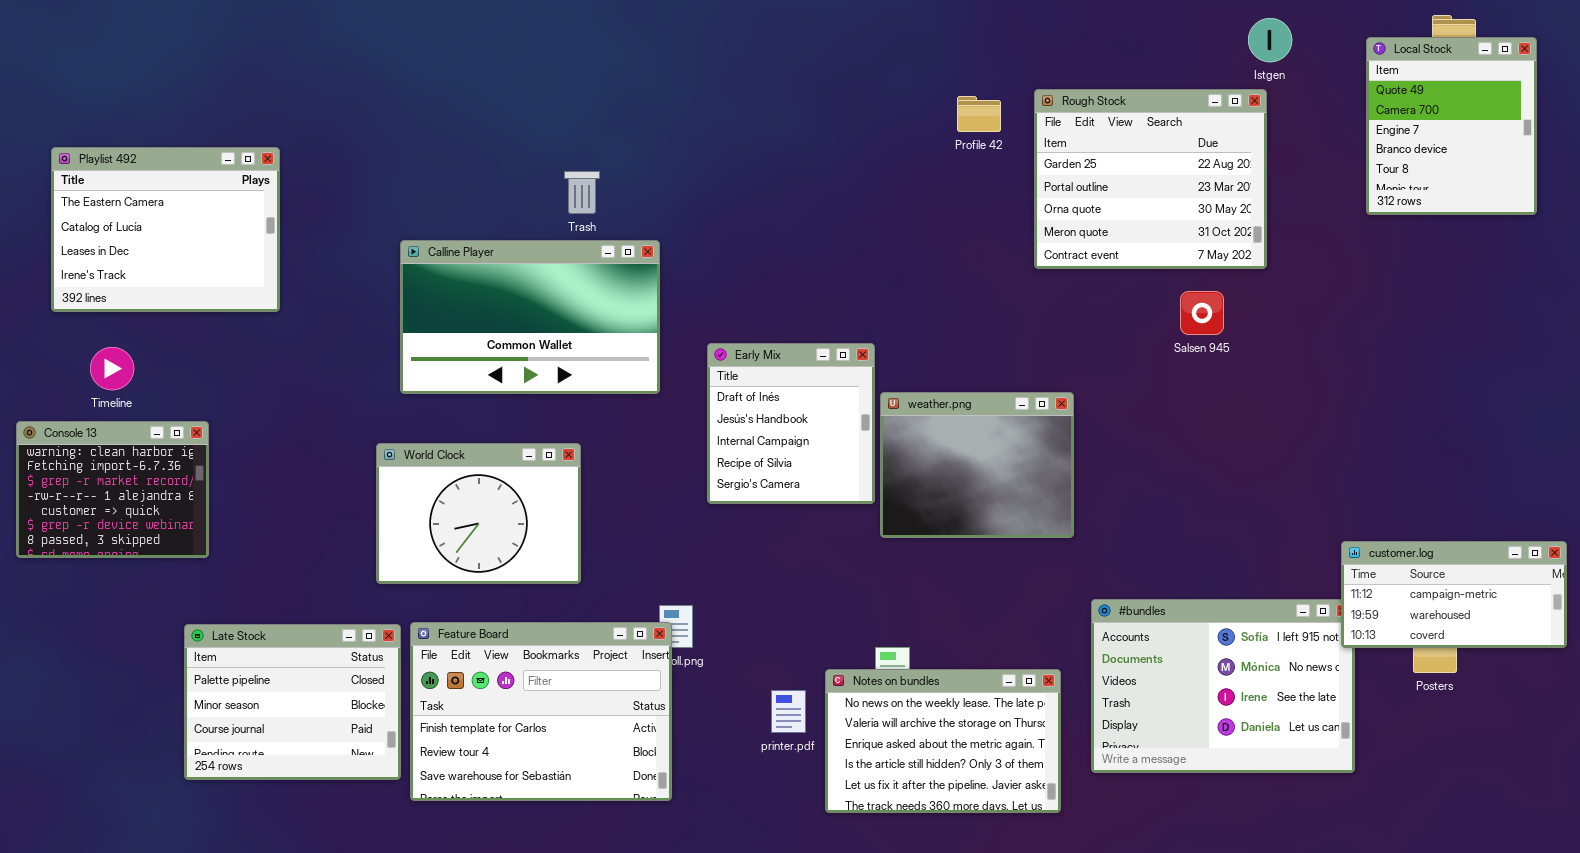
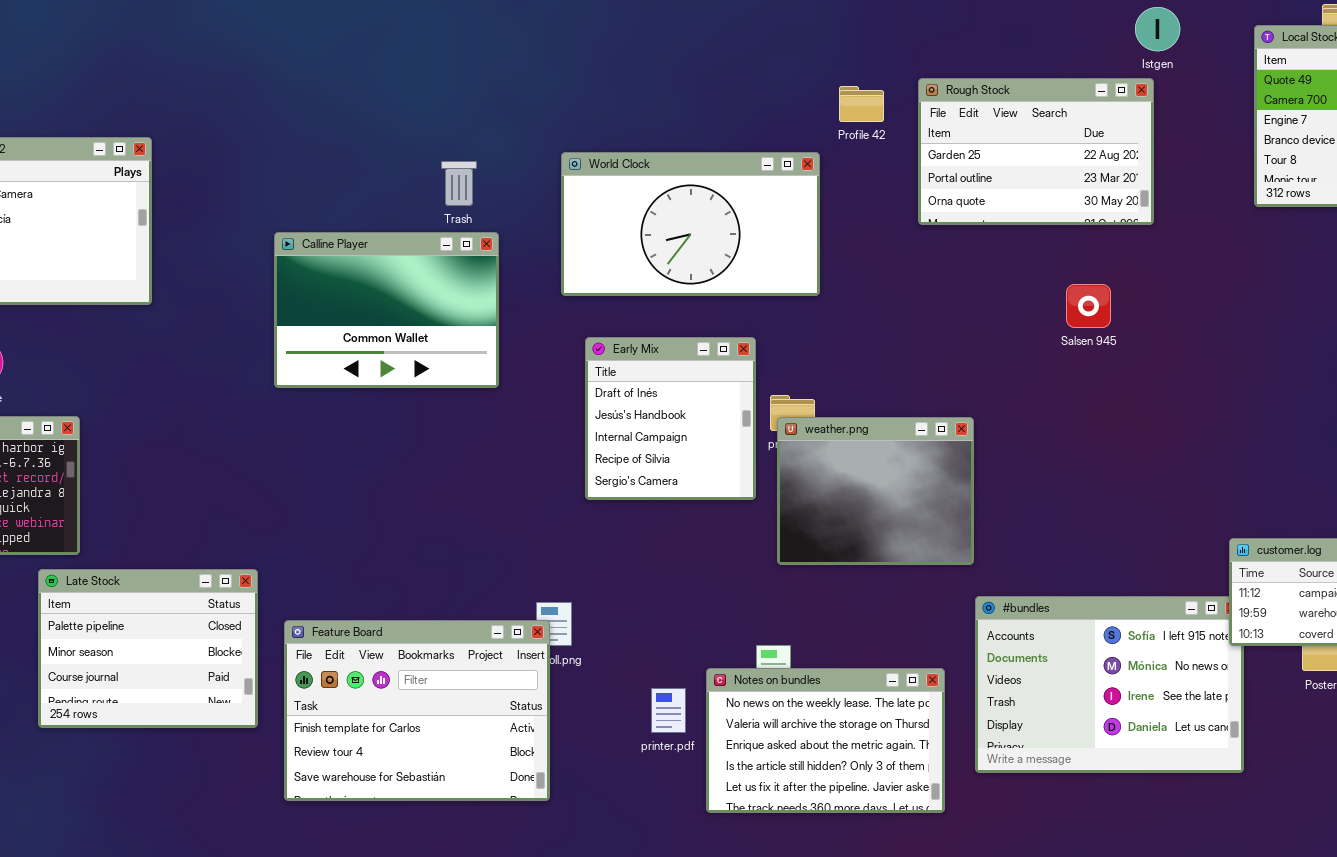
Rough Stock: [1034,89,1267,269] -> [918,78,1154,225], resized
Calline Player: [400,240,660,394] -> [274,232,499,388], resized
weather.png: [880,392,1074,538] -> [777,417,974,565], moved
World Clock: [376,443,581,584] -> [561,152,820,296], moved, resized
Late Stock: [184,624,401,780] -> [38,569,258,728], moved

